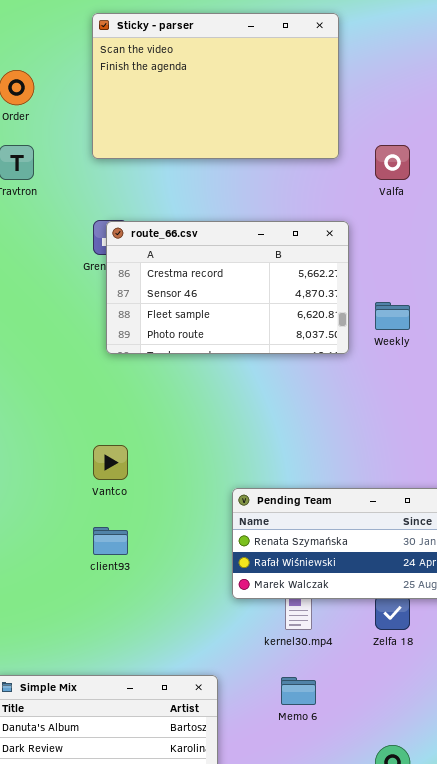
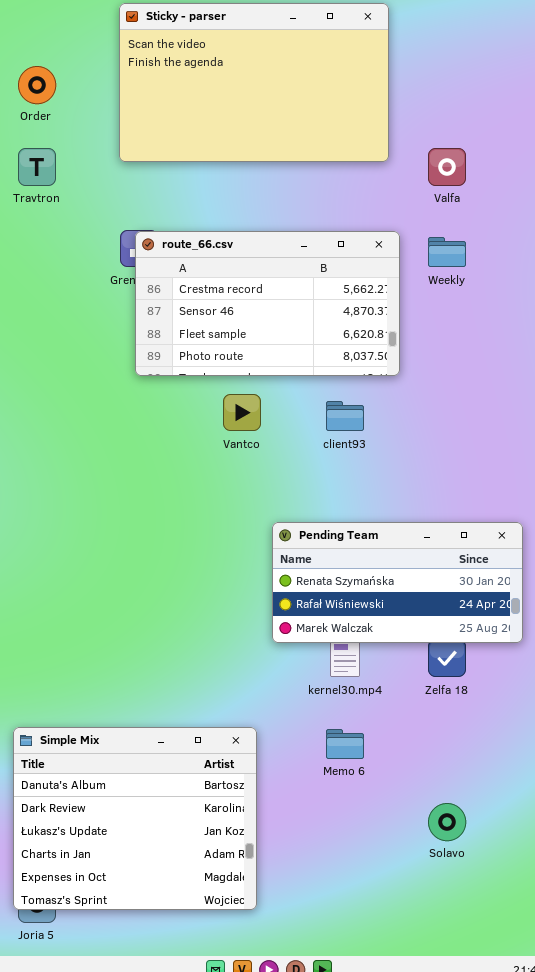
Weekly: [375,302,410,330] -> [428,237,466,267], moved
Vantco: [93,445,128,480] -> [223,394,261,431], moved
client93: [93,527,128,555] -> [326,401,364,431], moved

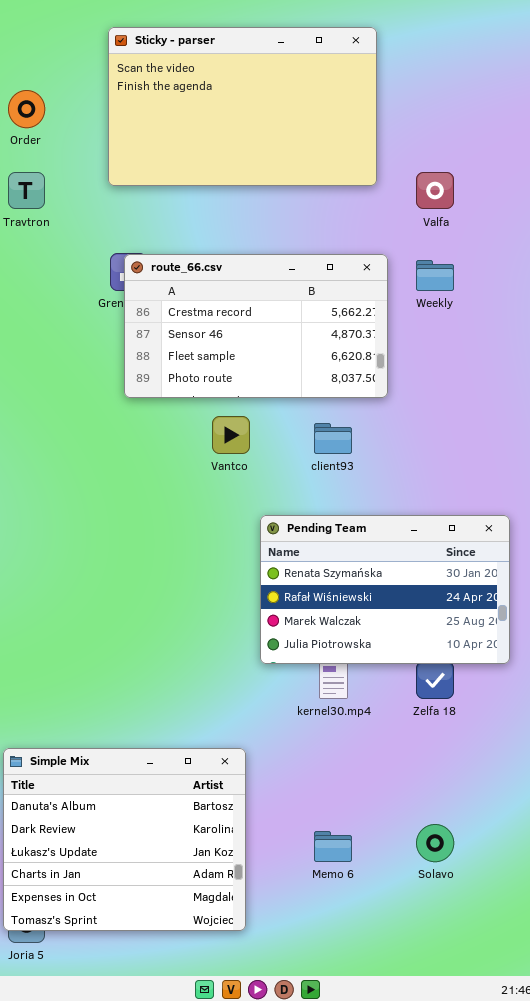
Pending Team: [272,522,523,643] -> [260,515,510,664], resized
Memo 6: [326,729,364,759] -> [314,831,352,862], moved

